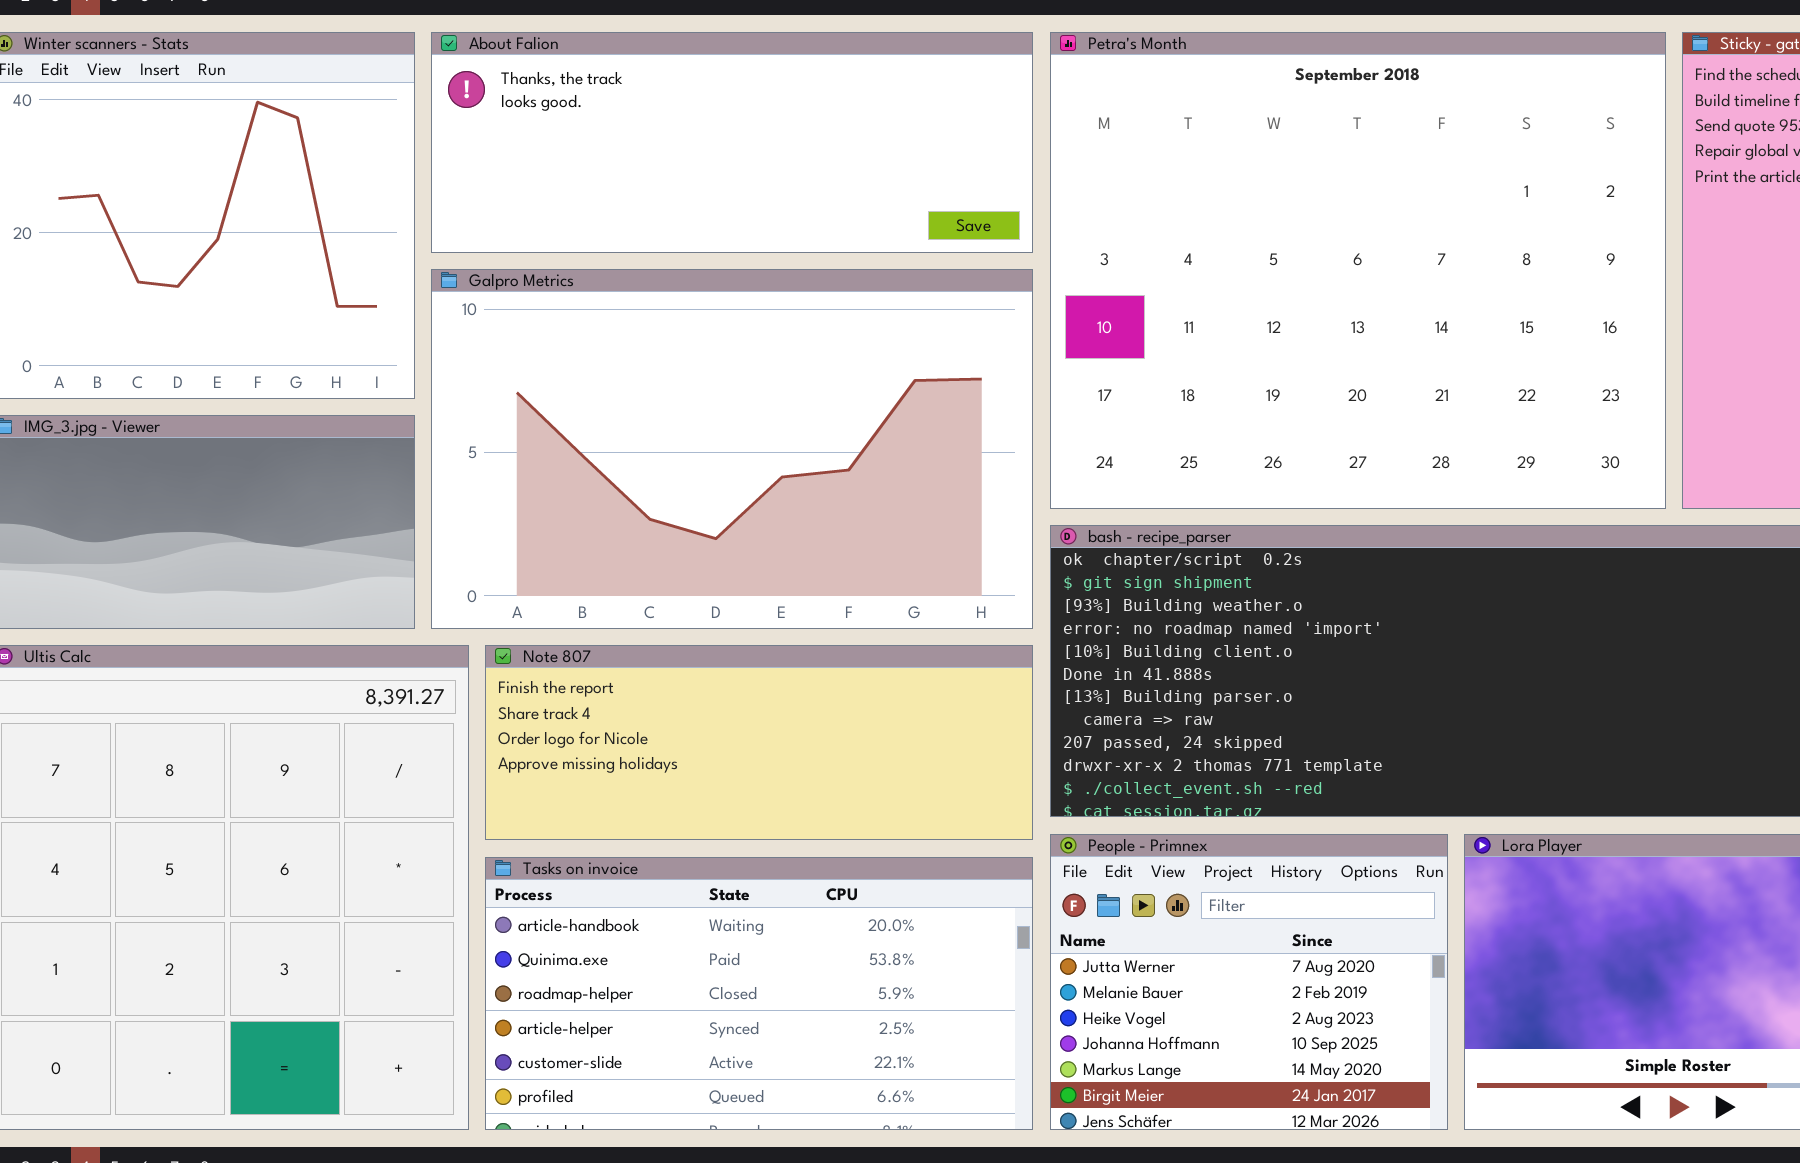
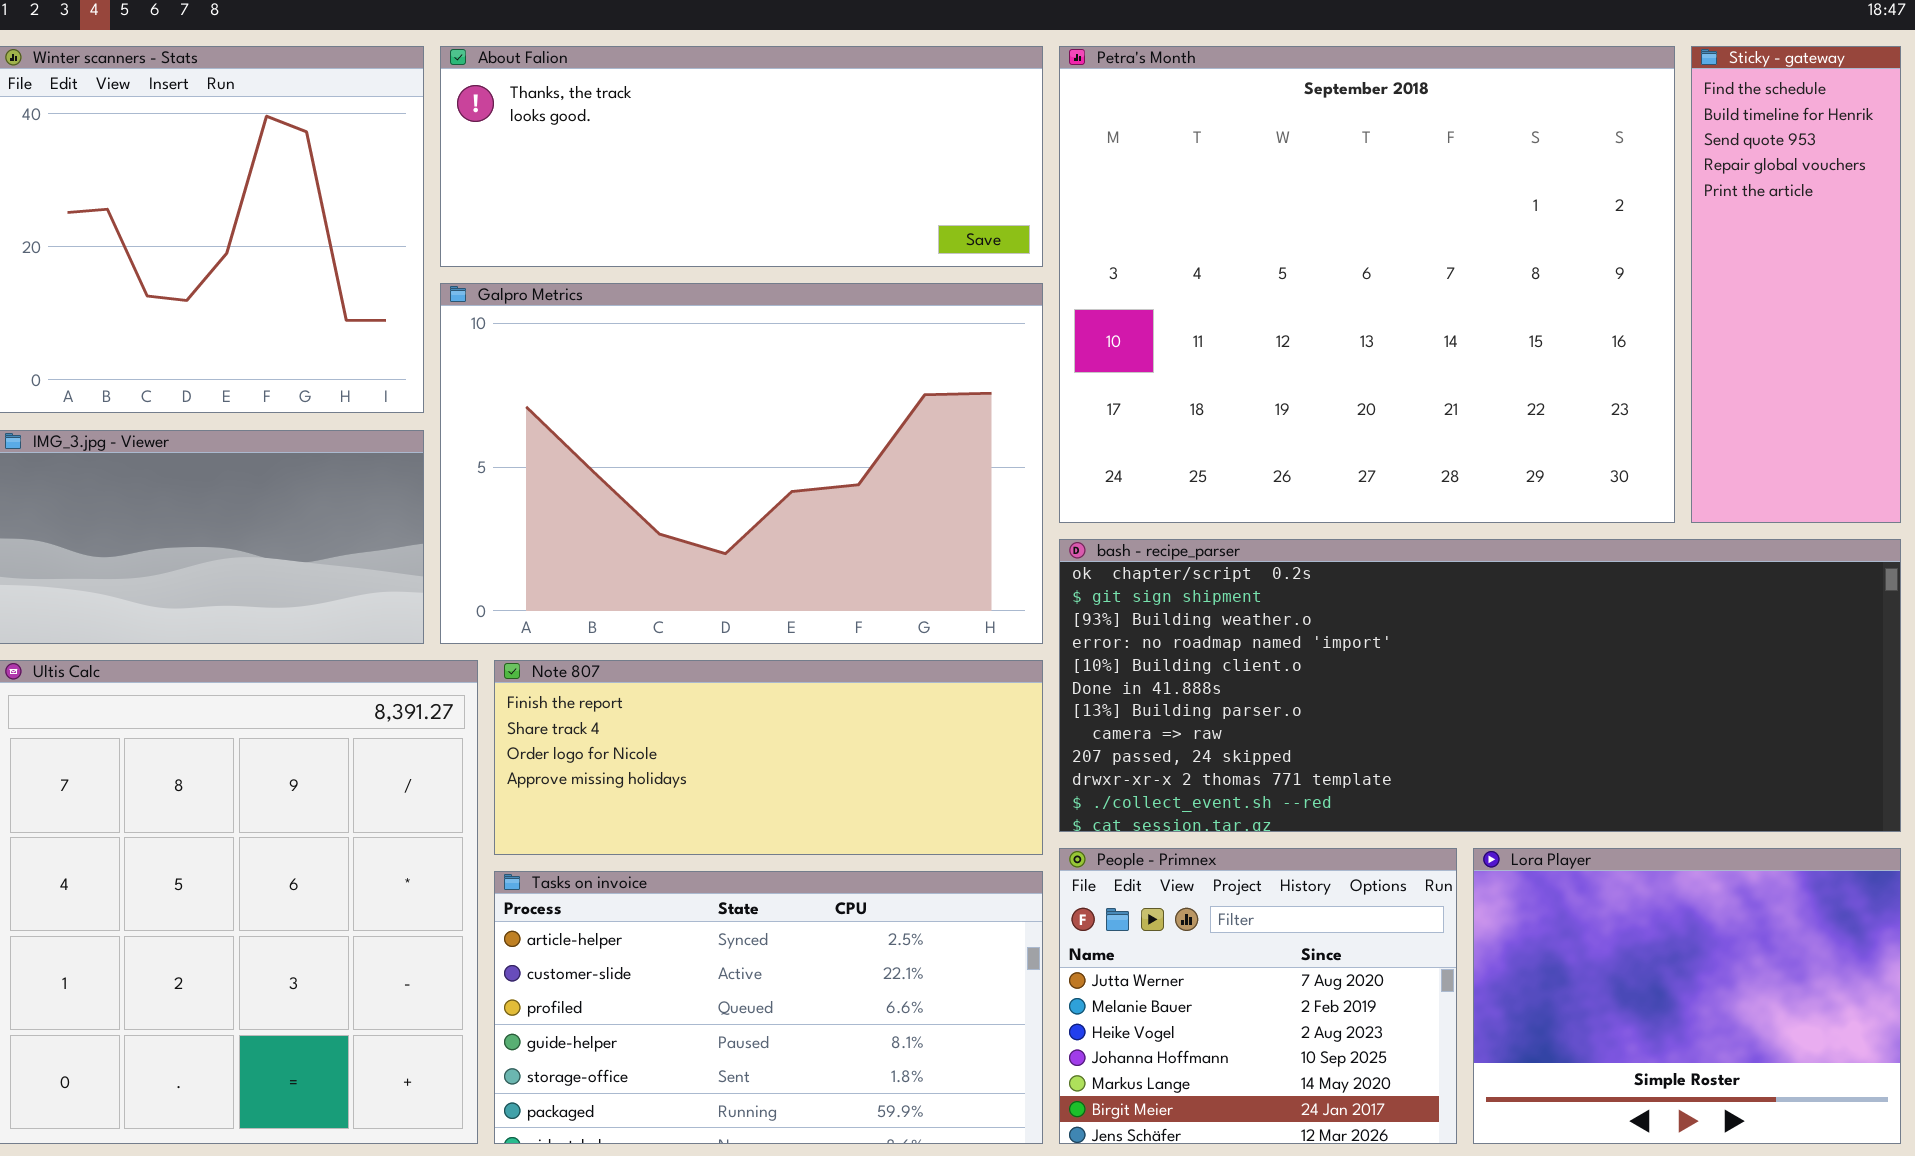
Tasks on invoice: [485,857,1033,1130] -> [494,871,1043,1144], scrolled down 3 rows

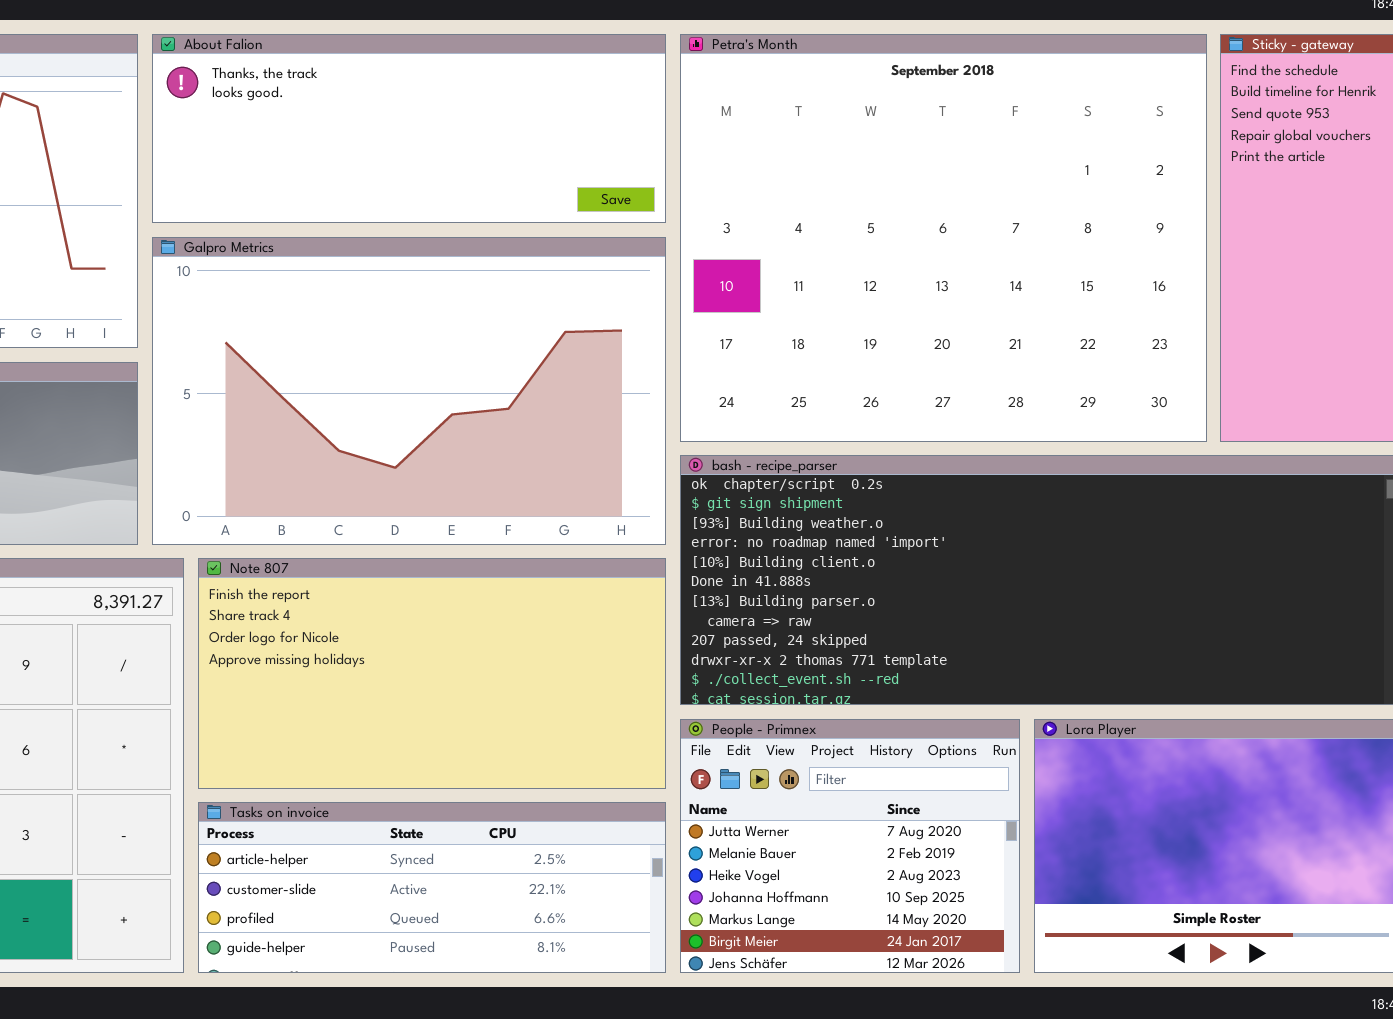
Note 807: [494,660,1043,855] -> [198,558,666,789], resized
Tasks on invoice: [494,871,1043,1144] -> [198,802,666,973], resized

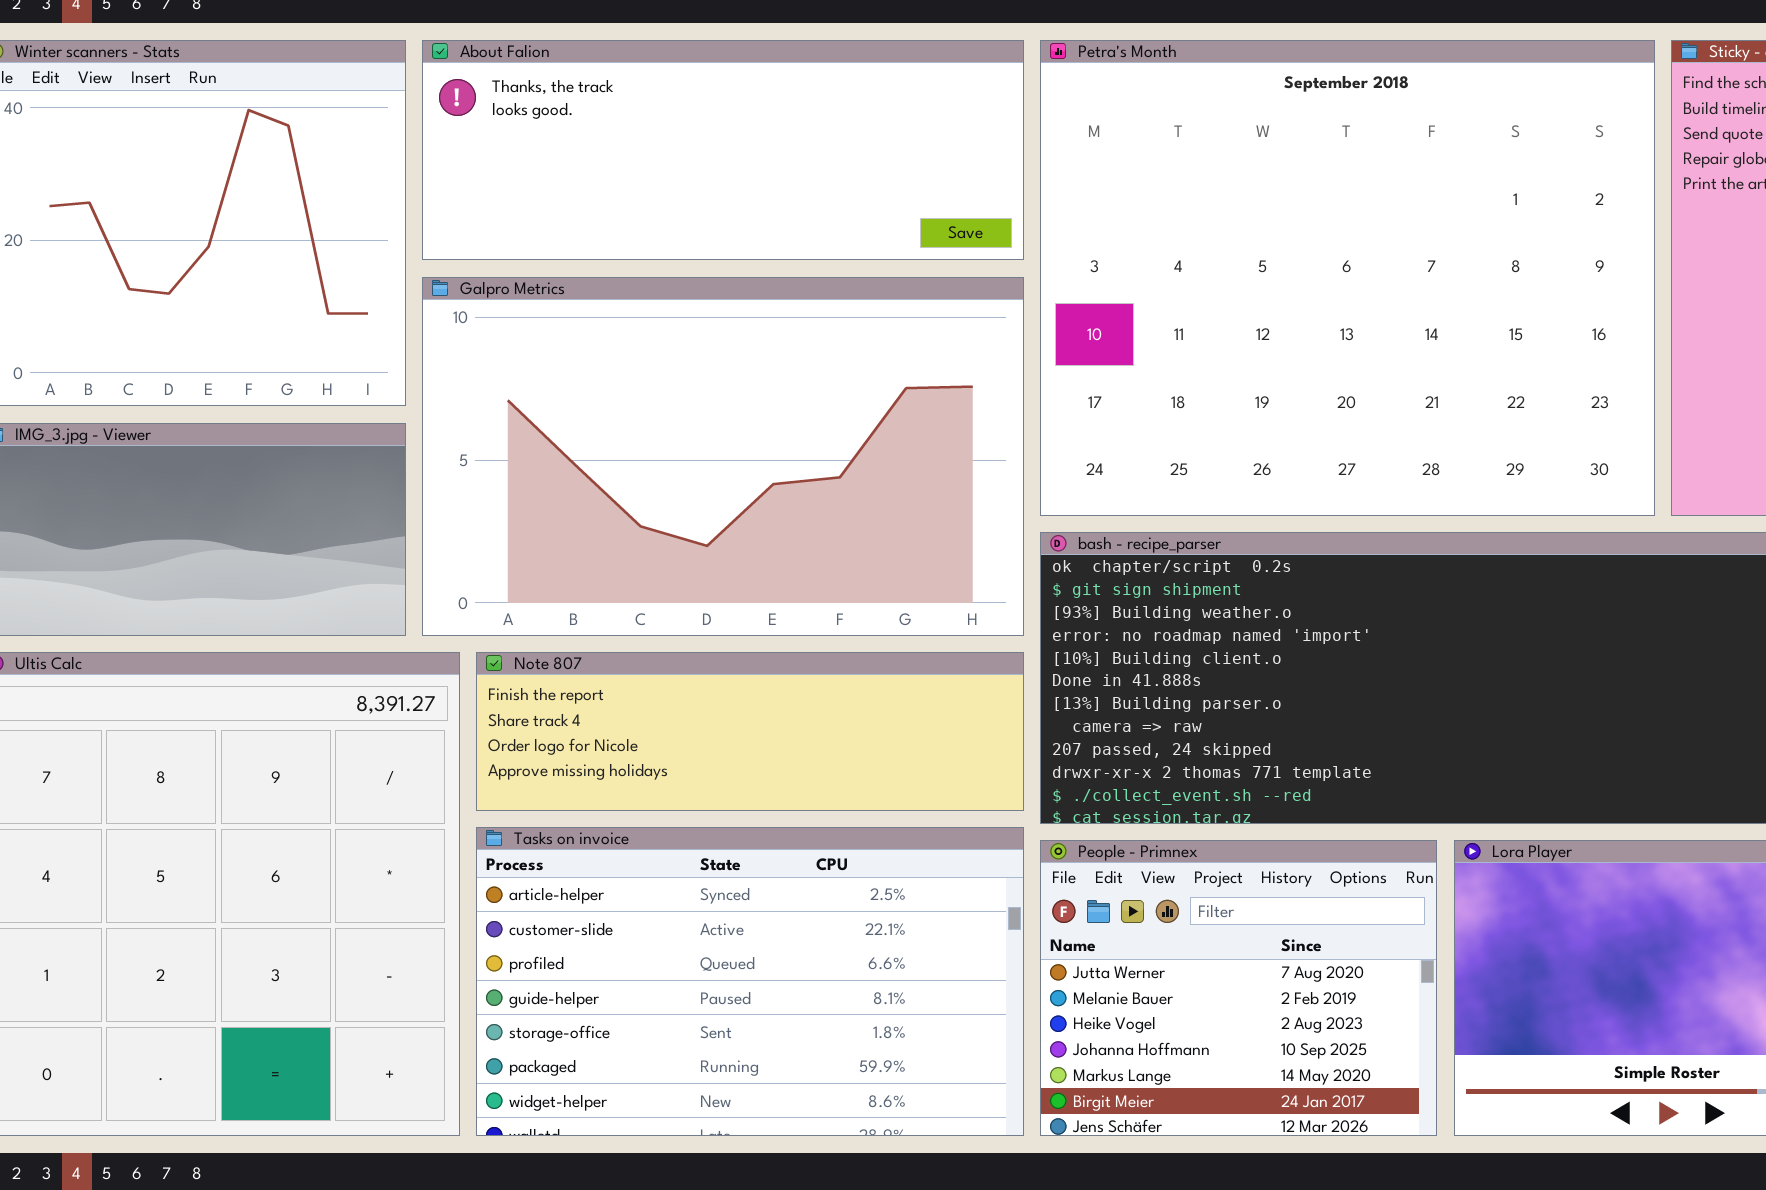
Note 807: [198,558,666,789] -> [476,652,1024,811], resized
Tasks on invoice: [198,802,666,973] -> [476,827,1024,1136], resized

